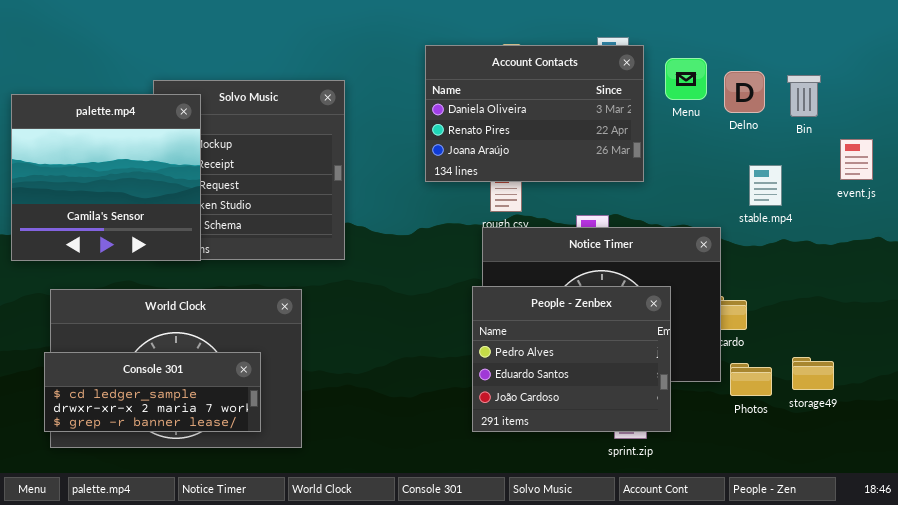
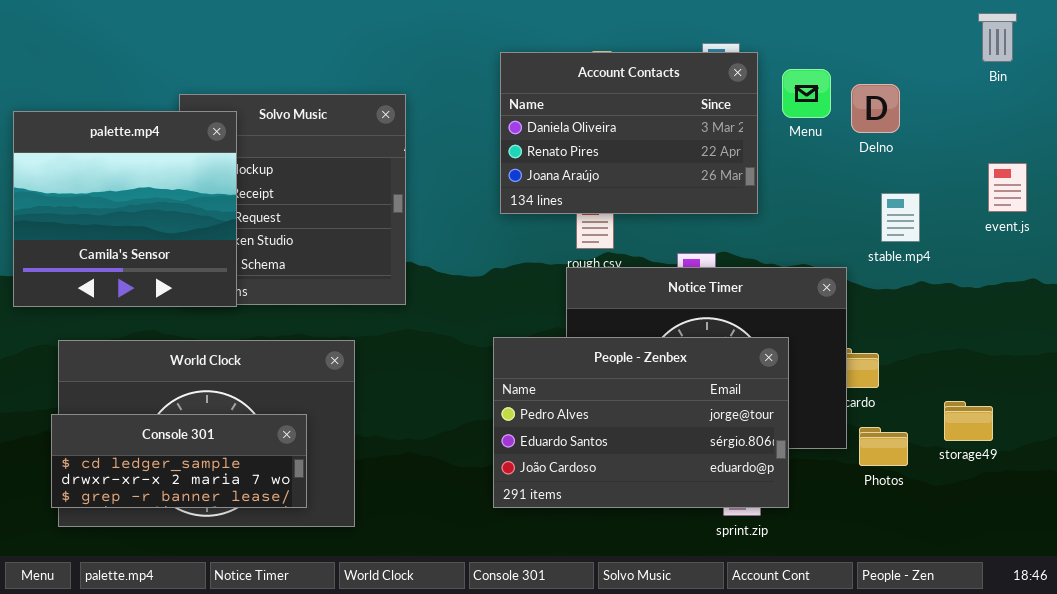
Bin: [787,75,821,117] -> [978,13,1017,62], moved
People - Zenbex: [472,286,671,432] -> [493,337,789,508], resized
storage49: [792,357,834,390] -> [944,401,993,441], moved

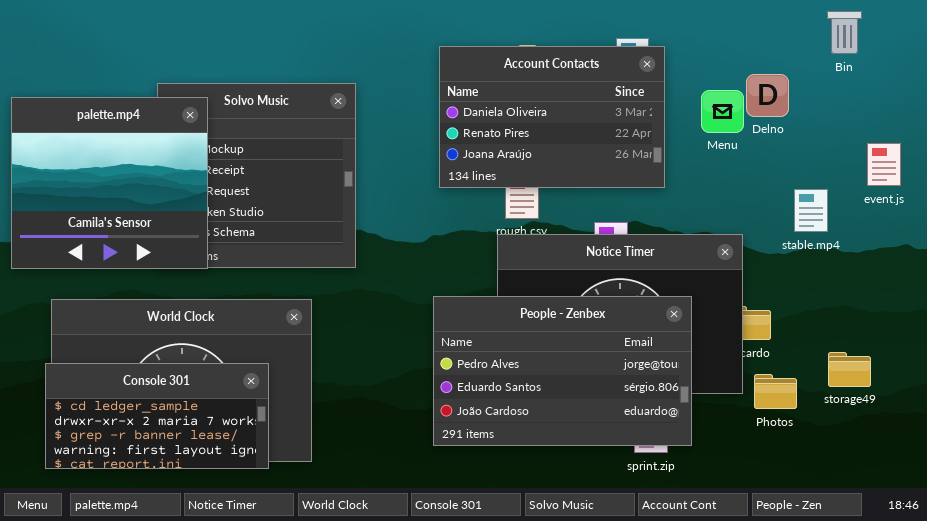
Bin: [978,13,1017,62] -> [827,11,862,54], moved
Menu: [782,69,831,118] -> [701,90,744,133], moved
stable.mp4: [881,193,920,242] -> [794,189,828,232], moved
Console 301: [51,414,307,508] -> [45,363,269,469], resized

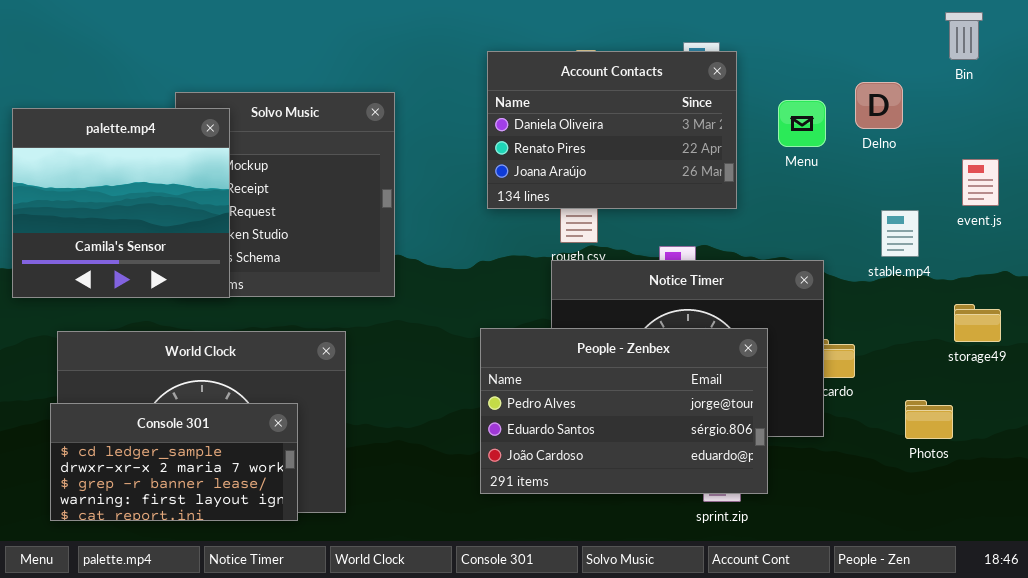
Bin: [827,11,862,54] -> [945,12,983,60], moved
Delno: [746,74,789,117] -> [855,82,903,129], moved
storage49: [828,352,871,387] -> [954,304,1001,342], moved
Photos: [754,374,797,409] -> [905,400,953,439], moved

